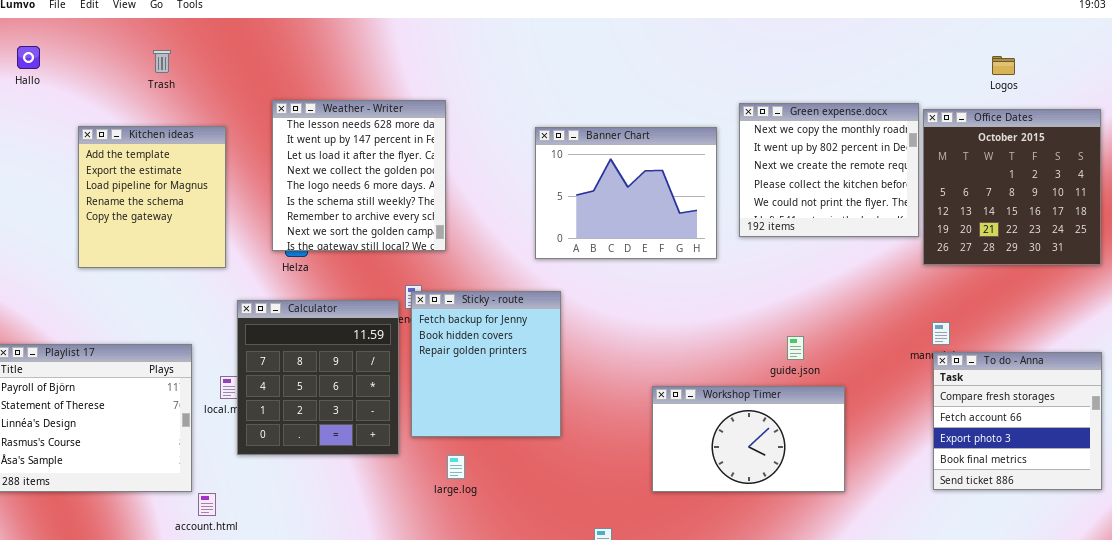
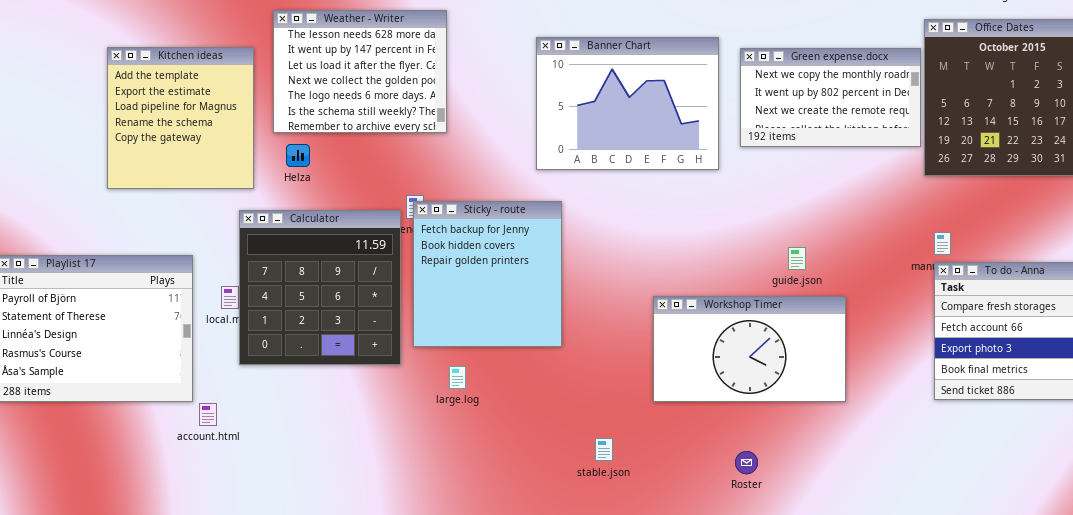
Weather - Writer: [272,100,446,251] -> [273,10,447,133], resized
Green expense.docx: [739,103,919,237] -> [740,48,921,147], resized
Kitchen ideas: [78,126,226,268] -> [107,47,254,189], moved

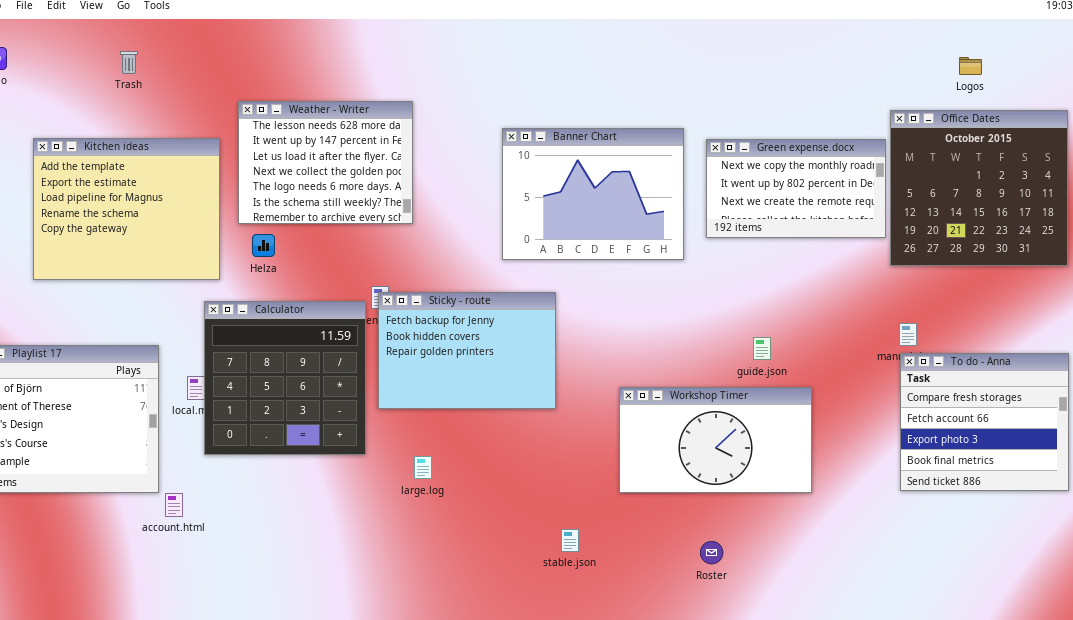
Kitchen ideas: [107,47,254,189] -> [33,138,220,280], resized
Sticky - route: [413,201,562,347] -> [378,292,556,409], resized

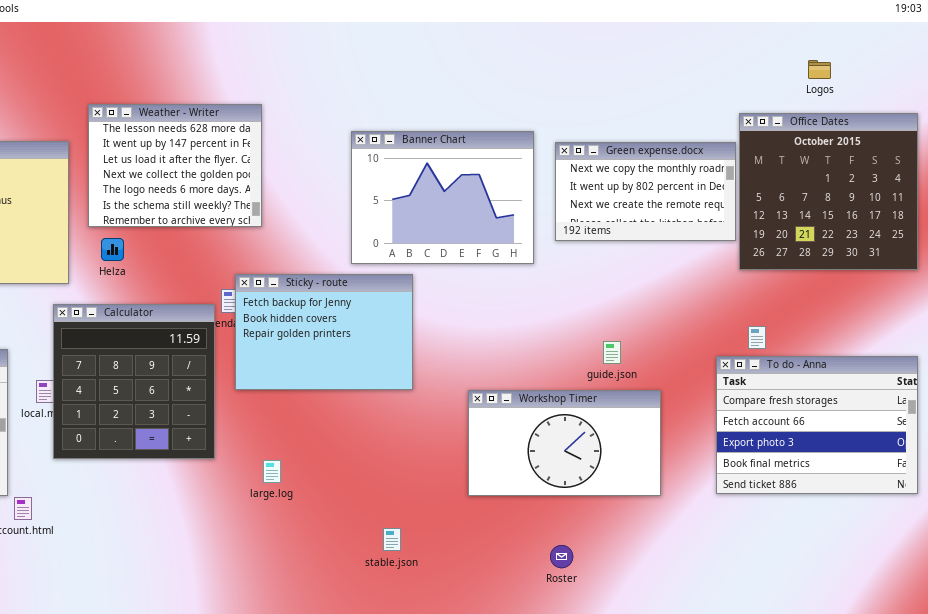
Sticky - route: [378,292,556,409] -> [235,274,413,390], moved
To do - Anna: [900,353,1069,491] -> [716,356,918,494], resized
stable.json: [561,529,579,552] -> [383,528,401,551], moved

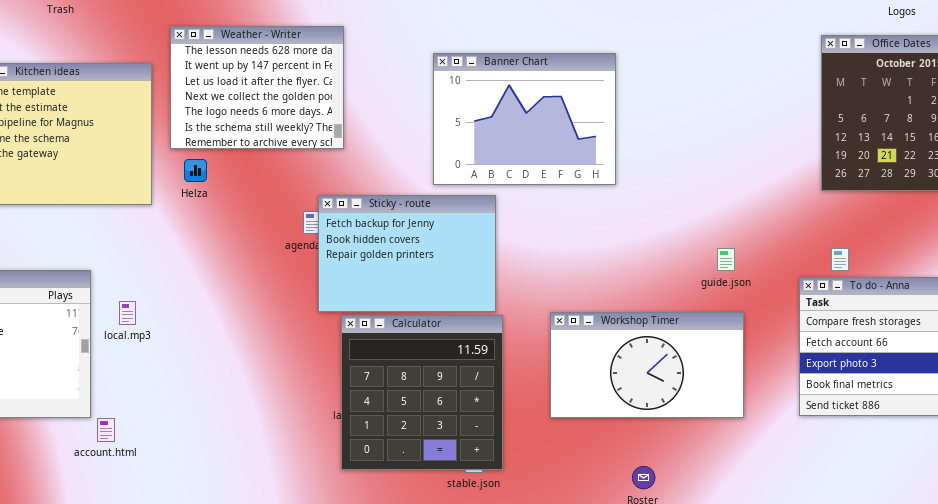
Green expense.docx: [555,142,736,241] -> none, closed
Calculator: [53,304,215,459] -> [341,315,503,470], moved
guide.json: [603,341,621,364] -> [717,248,735,271], moved

